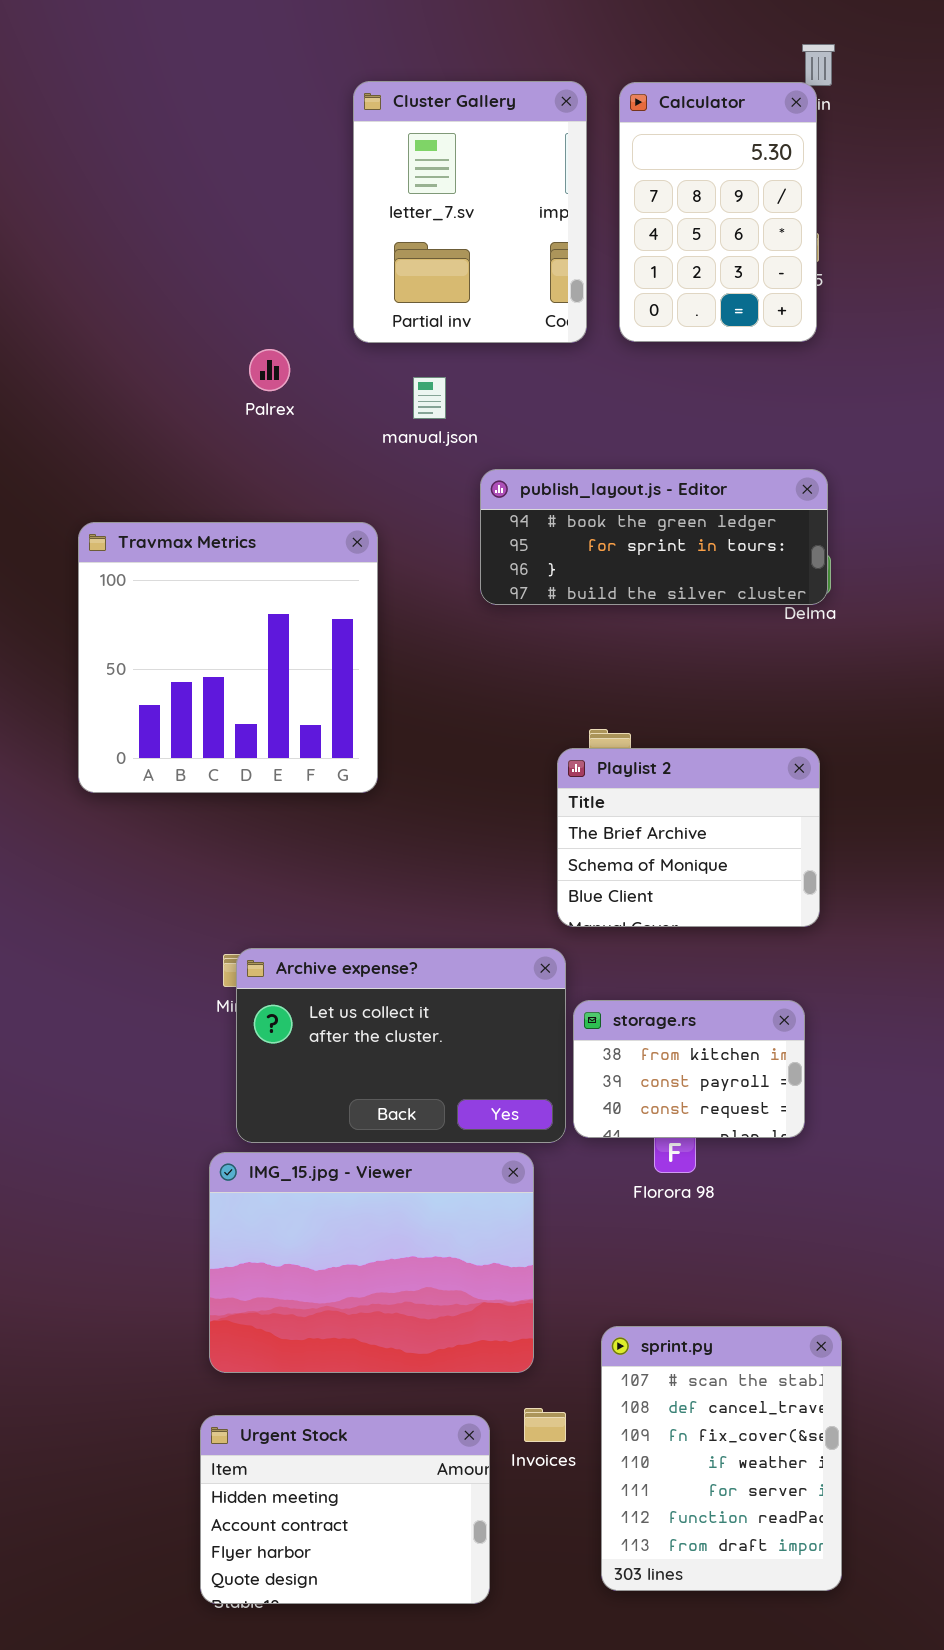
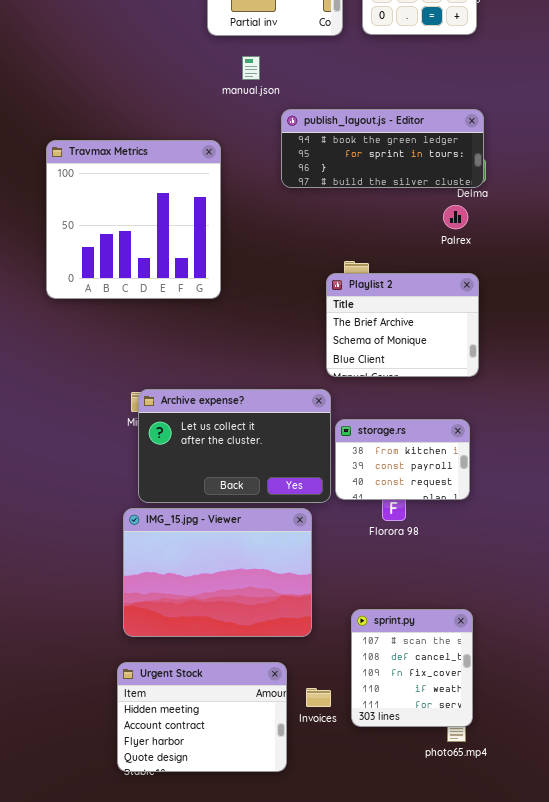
Palrex: [249,349,290,391] -> [443,205,468,229], moved
sprint.py: [601,1326,842,1591] -> [351,609,473,727], resized
Invoices: [524,1408,566,1442] -> [306,688,331,707], moved

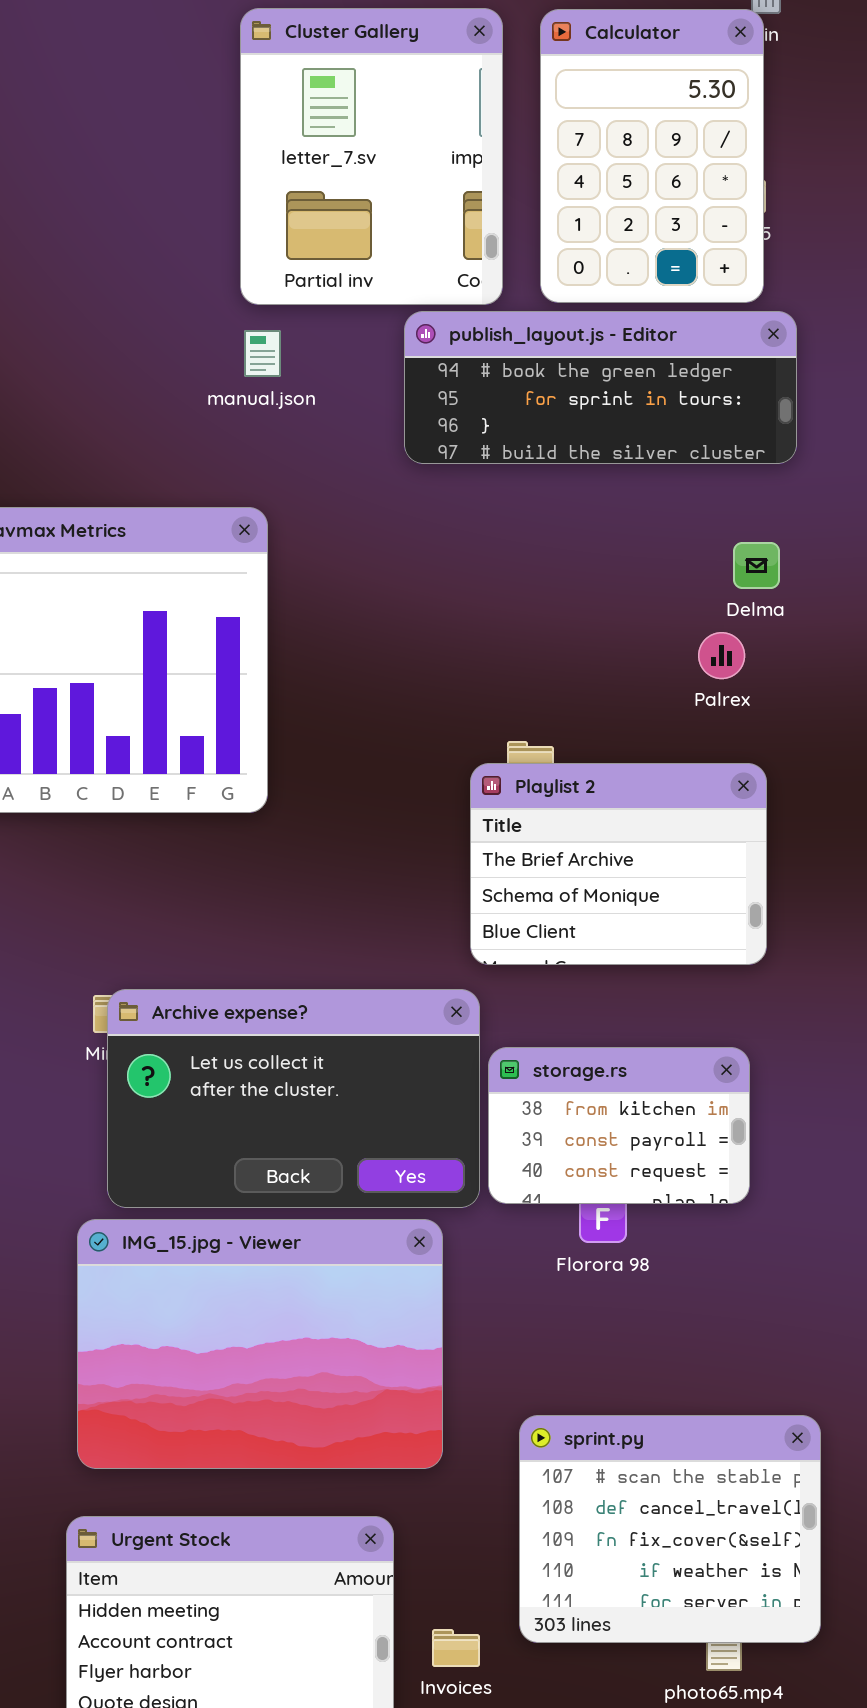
manual.json: [242,56,260,80] -> [244,330,281,377], moved
publish_layout.js - Editor: [281,109,484,188] -> [404,311,797,464], moved
sprint.py: [351,609,473,727] -> [519,1415,821,1643], resized
Invoices: [306,688,331,707] -> [432,1629,480,1667], moved

